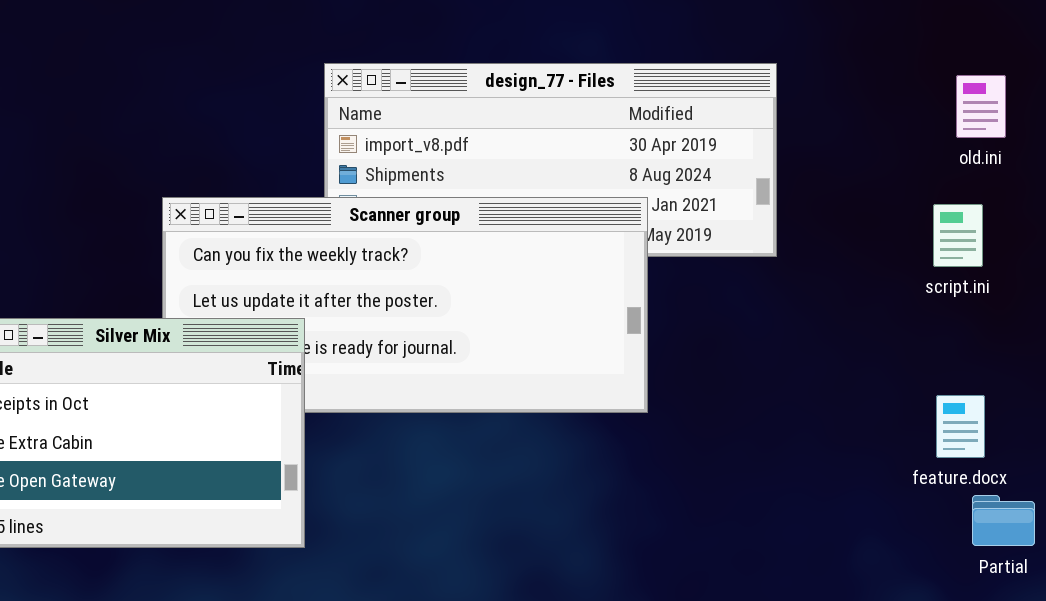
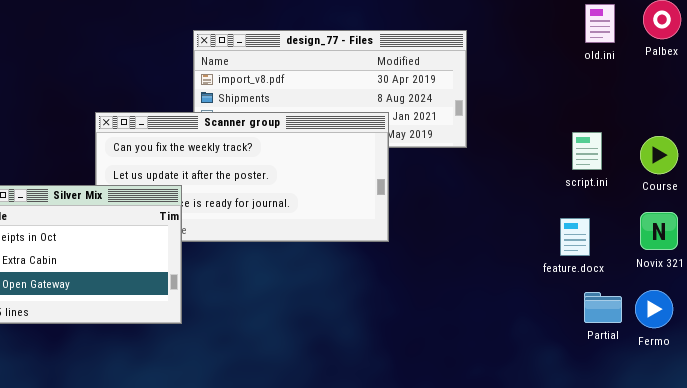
old.ini: [956,75,1006,138] -> [585,4,615,43], moved
script.ini: [933,204,983,267] -> [572,132,602,170], moved
feature.docx: [936,395,985,458] -> [560,218,590,256], moved

